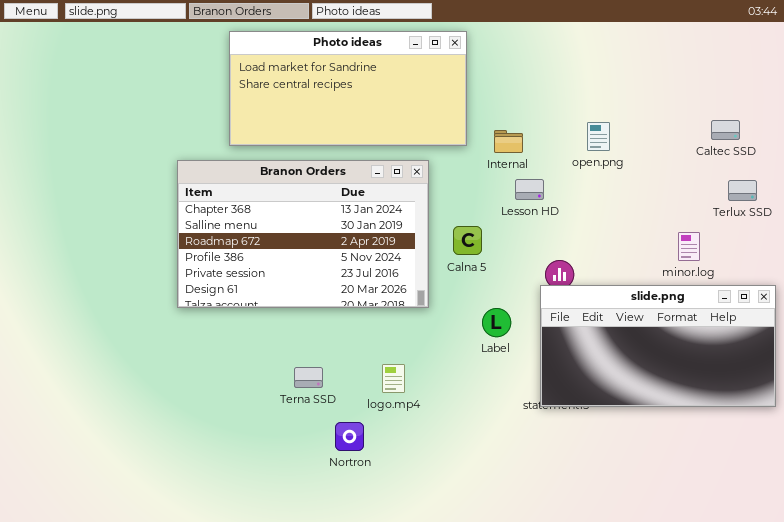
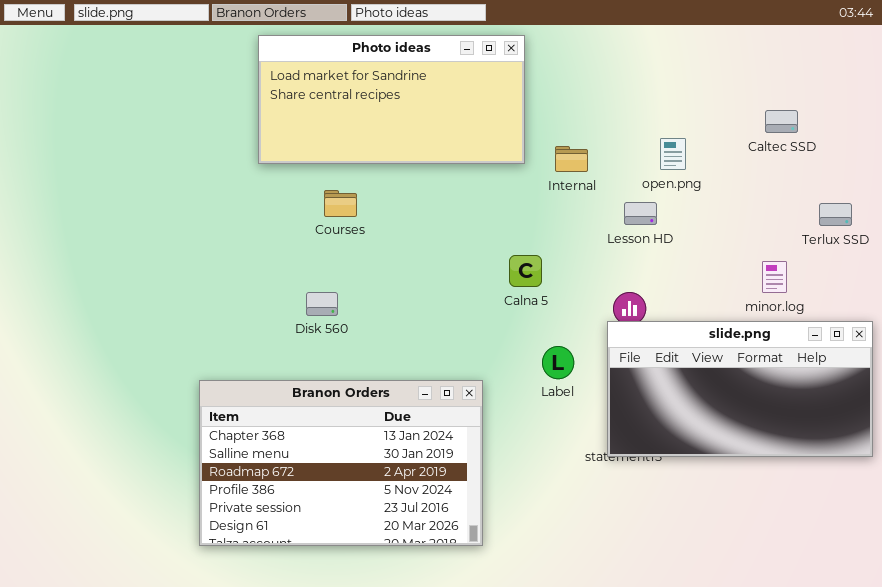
Caltec SSD: [711,120,740,140] -> [765,110,798,133], moved
Branon Orders: [177,160,429,308] -> [199,380,483,546], moved
Lesson HD: [515,179,544,200] -> [624,202,657,225], moved

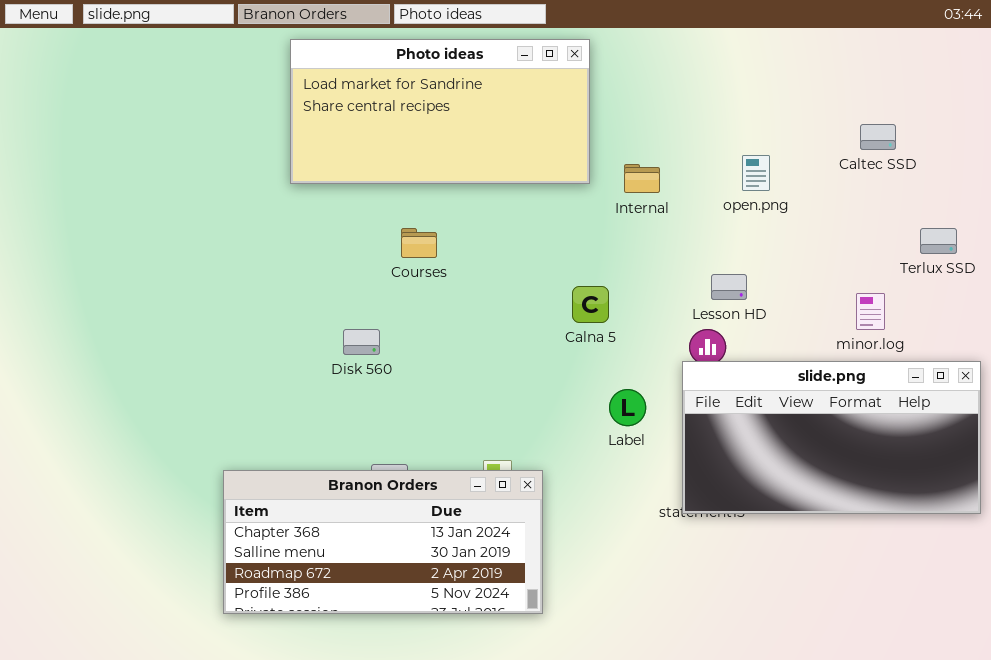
Courses: [324,190,357,217] -> [401,228,437,258], moved
Lesson HD: [624,202,657,225] -> [711,274,747,300], moved
Branon Orders: [199,380,483,546] -> [223,470,543,614], resized

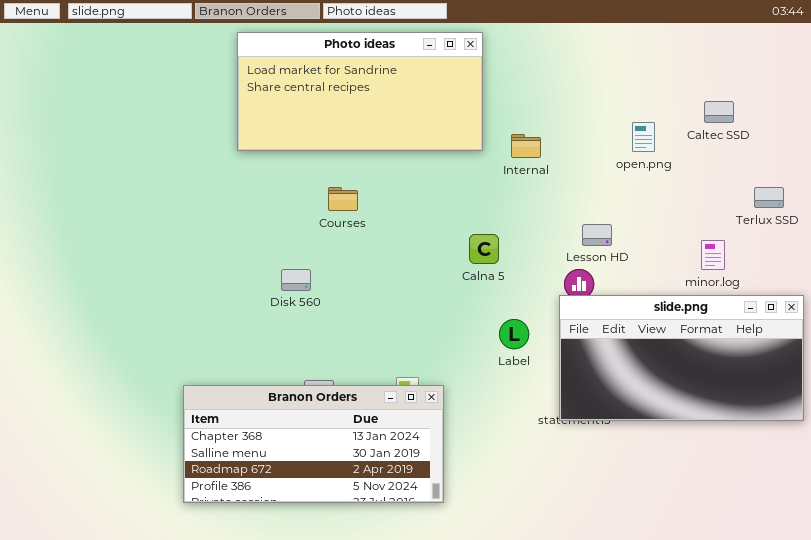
open.png: [742,155,770,191] -> [632,122,655,152], moved

